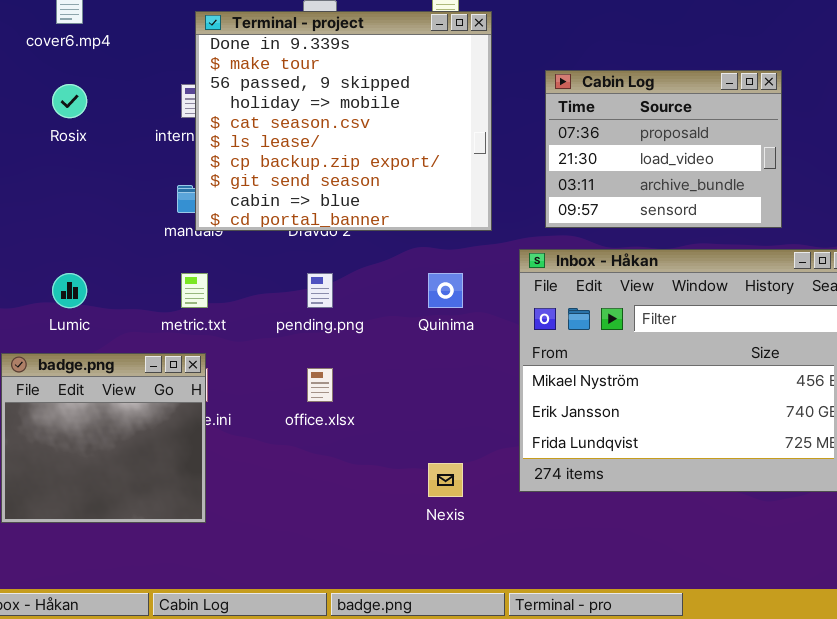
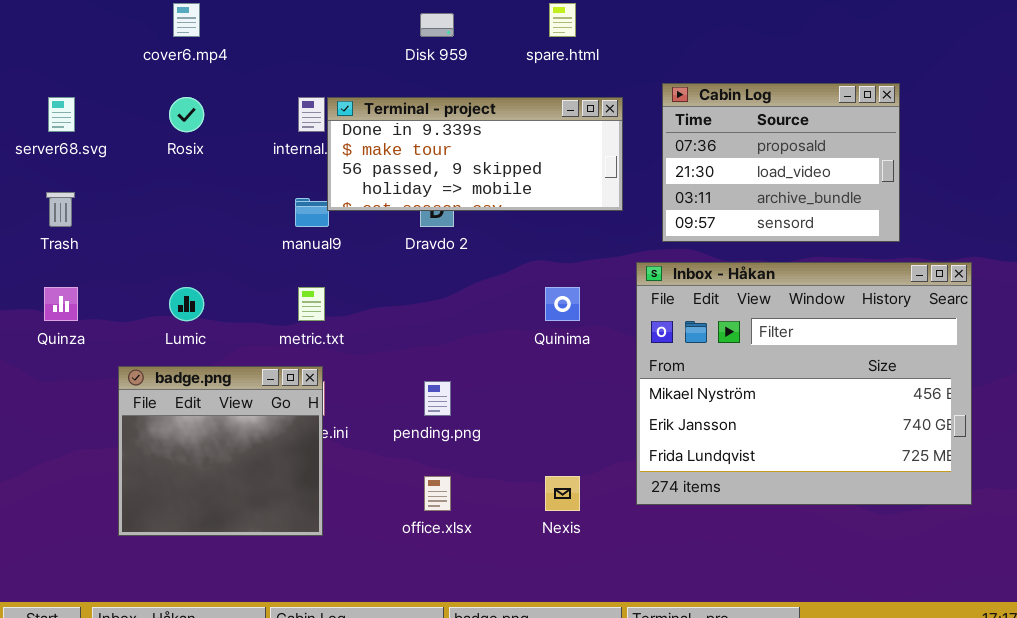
Terminal - project: [195,11,492,231] -> [327,97,623,211], moved, resized
pending.png: [307,273,333,308] -> [424,381,451,416], moved
office.xlsx: [307,368,333,402] -> [424,476,451,511], moved

